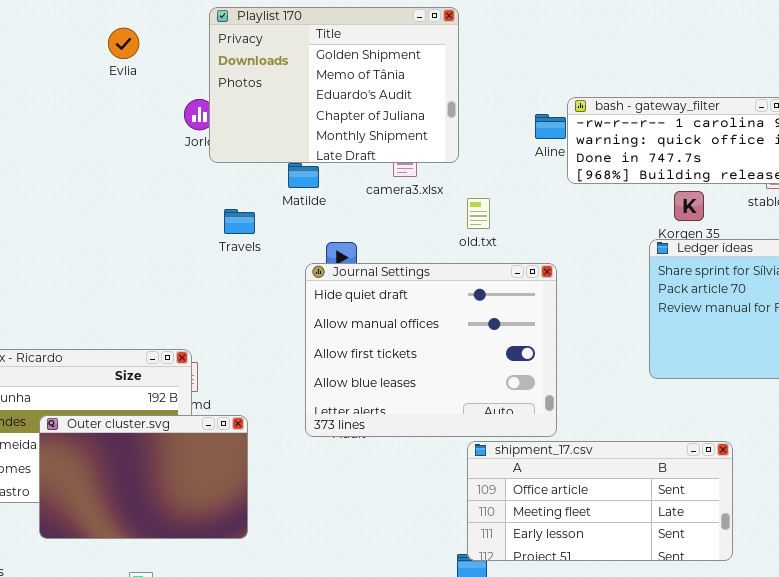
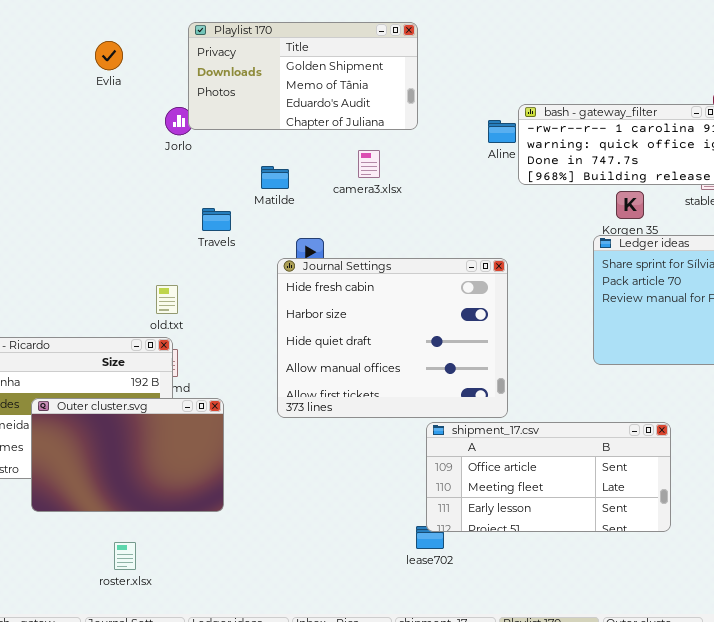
Playlist 170: [209,7,459,163] -> [188,22,418,130], resized
old.txt: [467,198,490,229] -> [156,285,178,314], moved
Journal Settings: [305,263,557,437] -> [277,258,508,418], scrolled up 2 rows

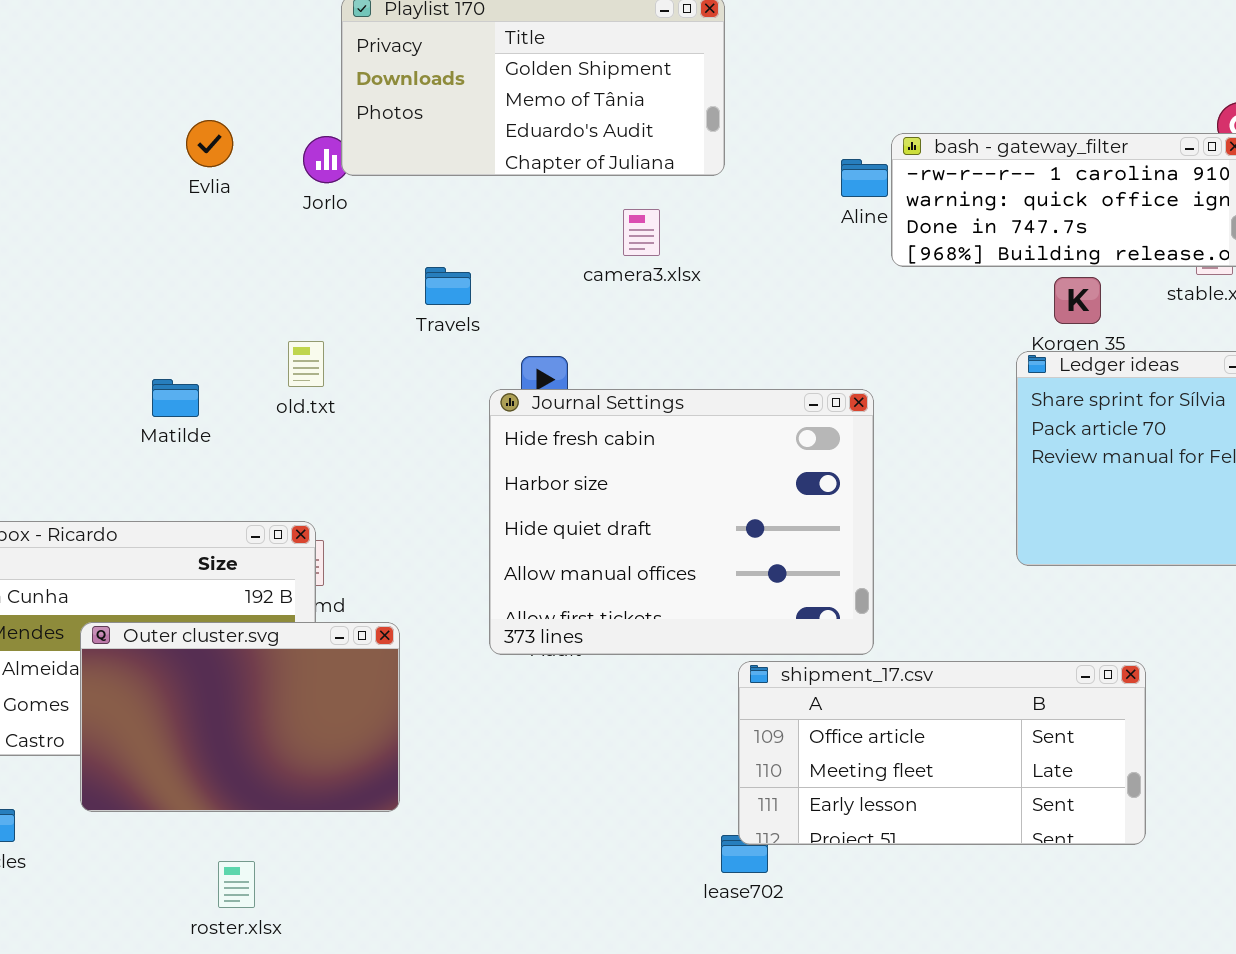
Evlia: [95,41,123,70] -> [186,120,233,167], moved
Matilde: [261,166,289,189] -> [152,379,199,417], moved
Travels: [202,208,231,231] -> [425,267,471,305], moved
old.txt: [156,285,178,314] -> [288,341,324,387], moved

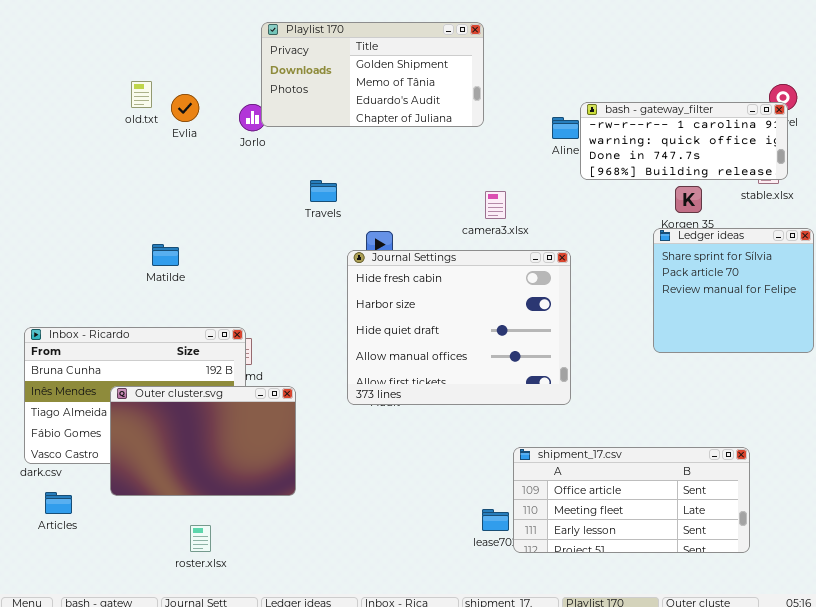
camera3.xlsx: [623,209,660,256] -> [485,191,506,219], moved
old.txt: [288,341,324,387] -> [131,81,152,108], moved
shipment_17.csv: [738,661,1146,845] -> [513,447,750,553], moved

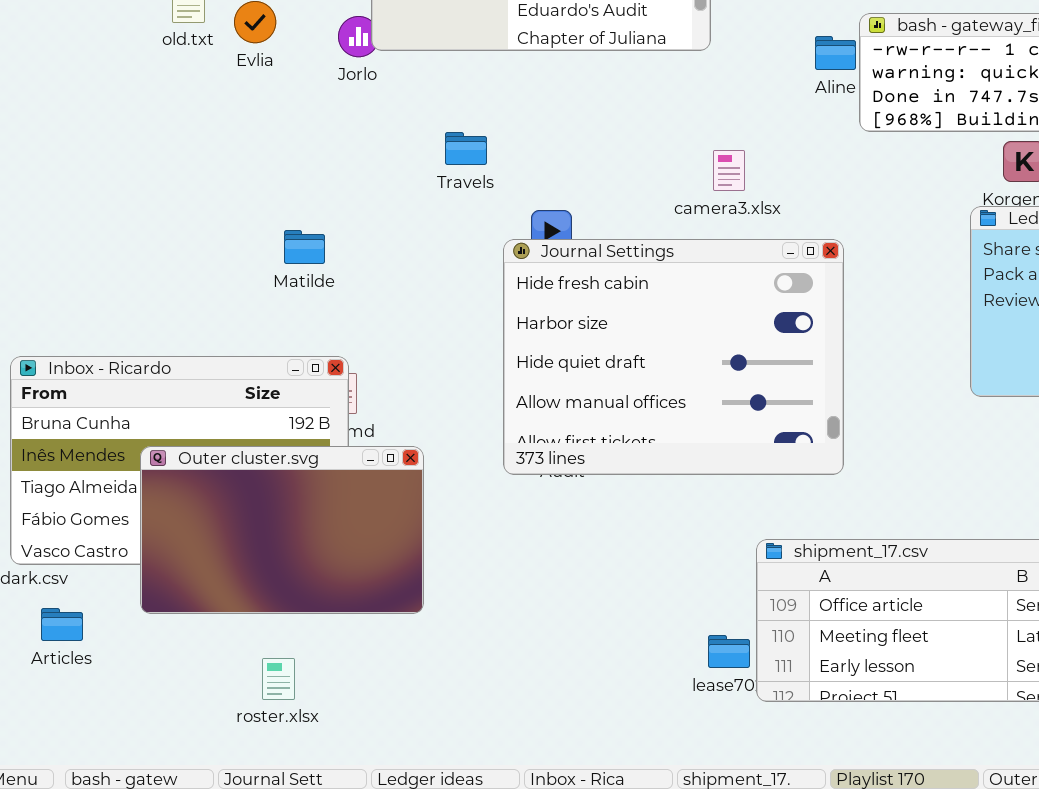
Matilde: [152,244,179,266] -> [284,230,325,264], moved

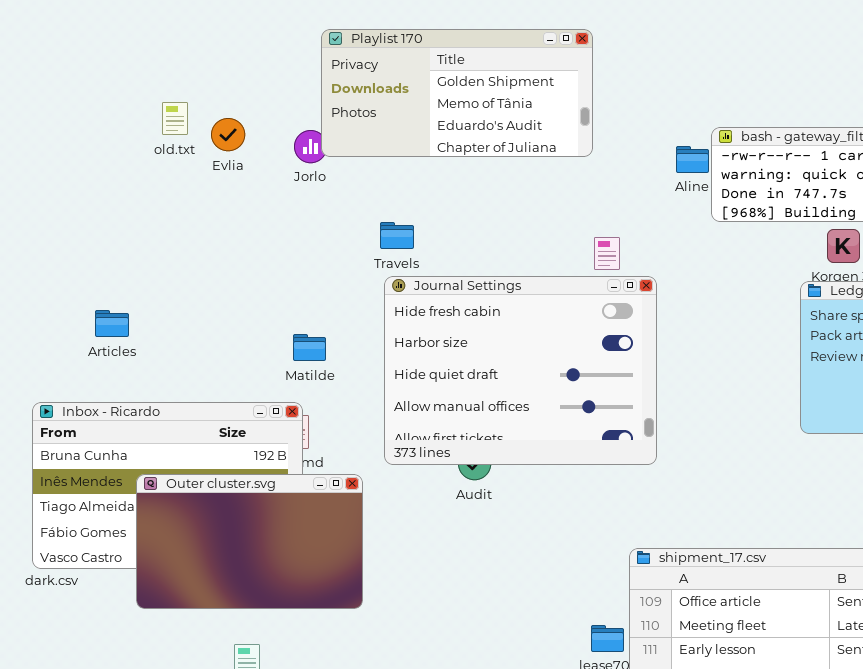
Matilde: [284,230,325,264] -> [293,334,326,361], moved
Journal Settings: [503,239,844,475] -> [384,276,657,465], moved
Articles: [41,608,83,641] -> [95,310,129,337], moved

